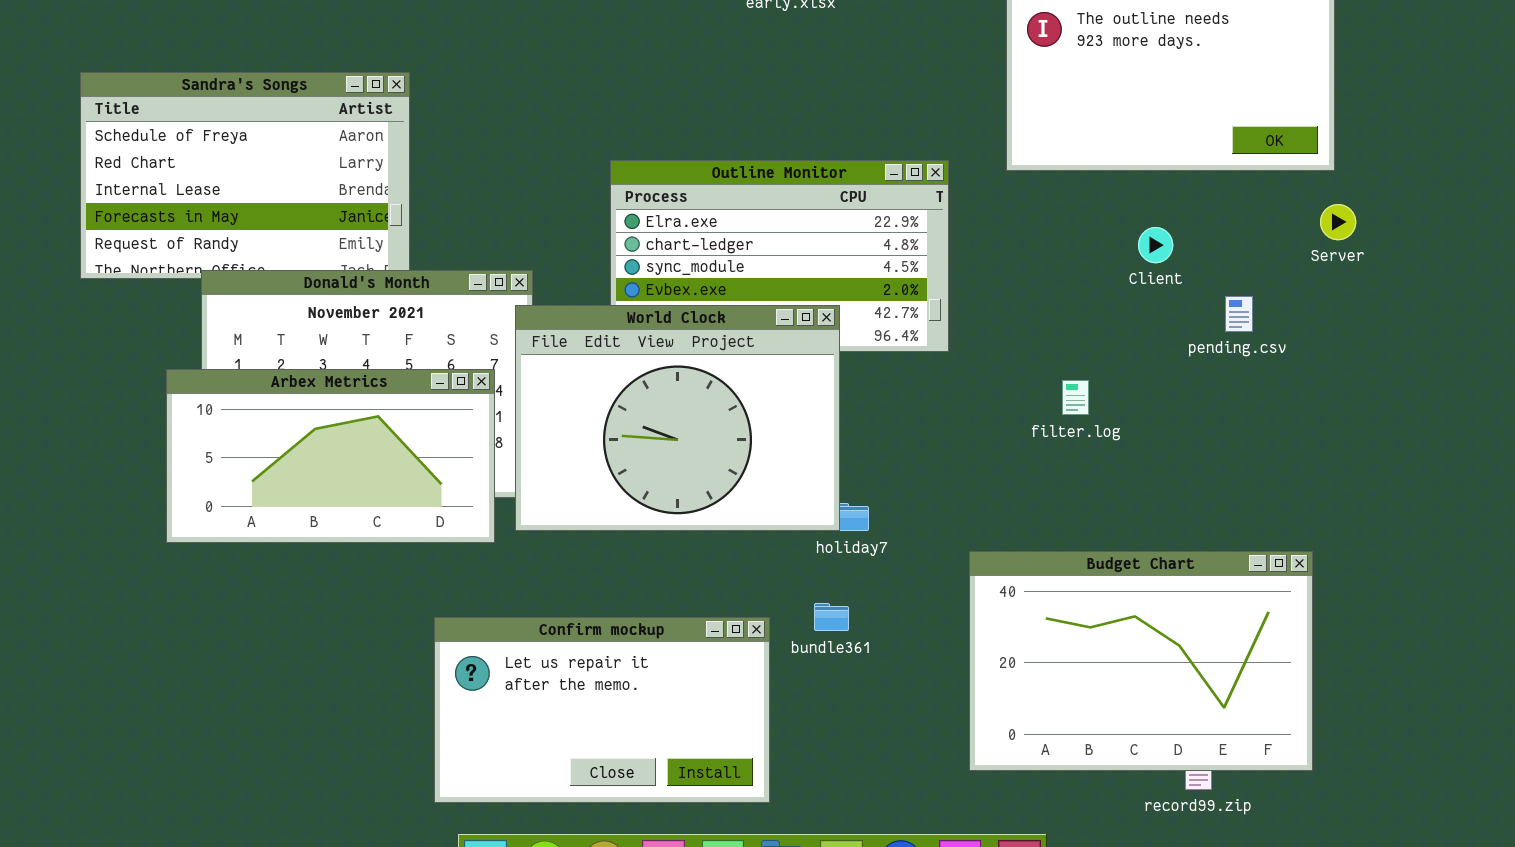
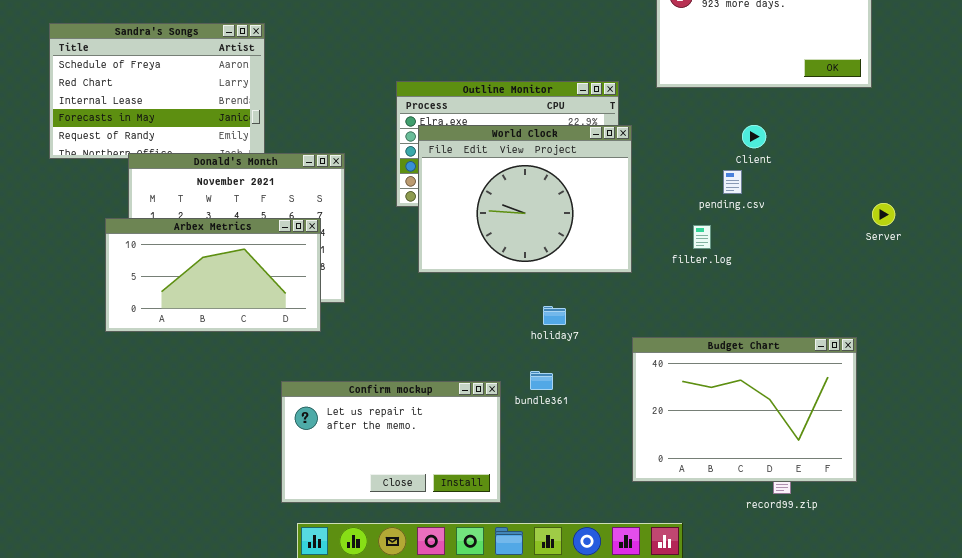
Server: [1320,204,1356,240] -> [872,203,895,226], moved
pending.csv: [1225,296,1253,332] -> [723,170,742,194], moved
World Clock: [515,305,840,531] -> [418,125,632,273], moved

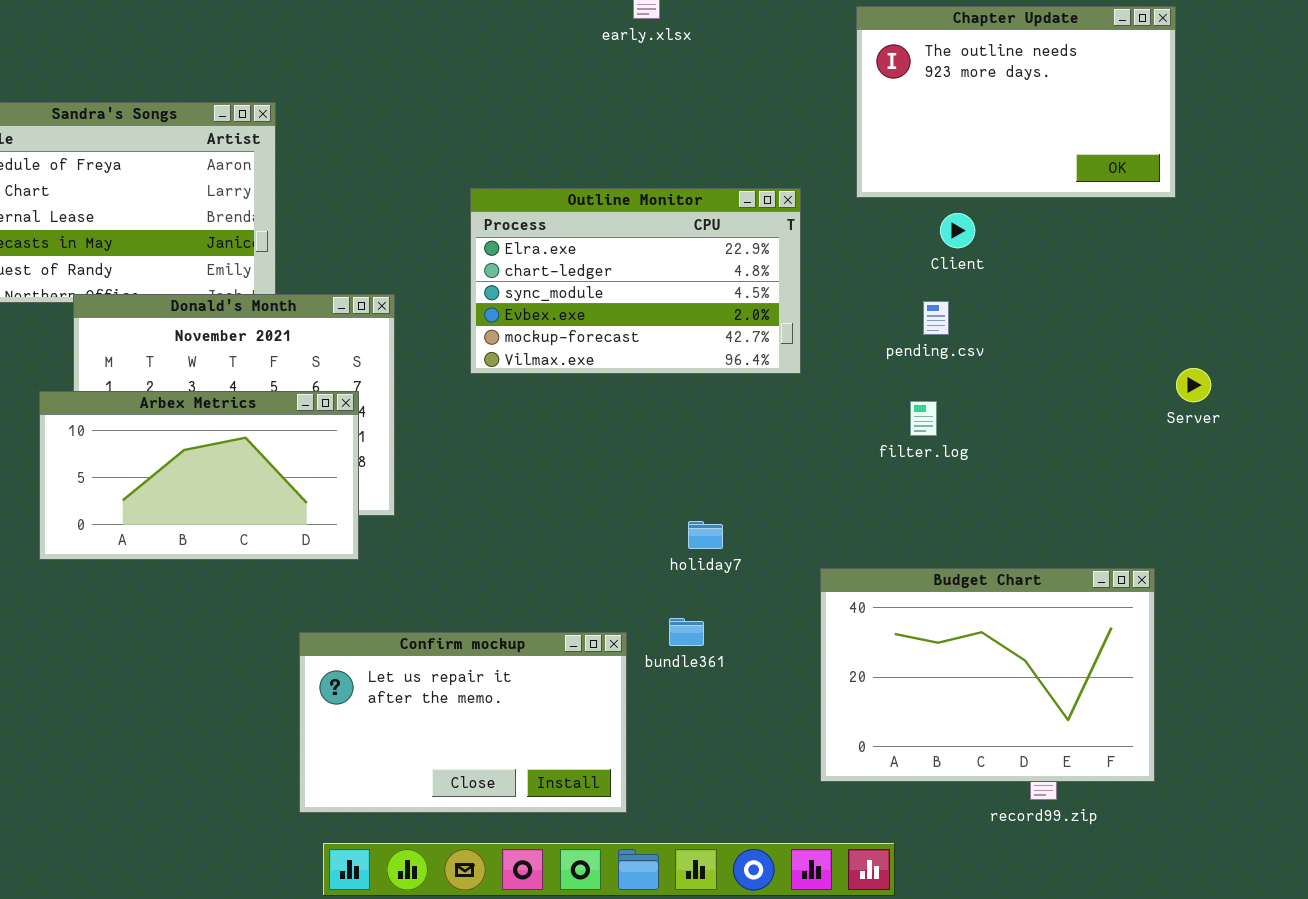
World Clock: [418,125,632,273] -> none, closed
Client: [742,125,766,148] -> [940,213,975,248], moved
pending.csv: [723,170,742,194] -> [923,301,949,335], moved

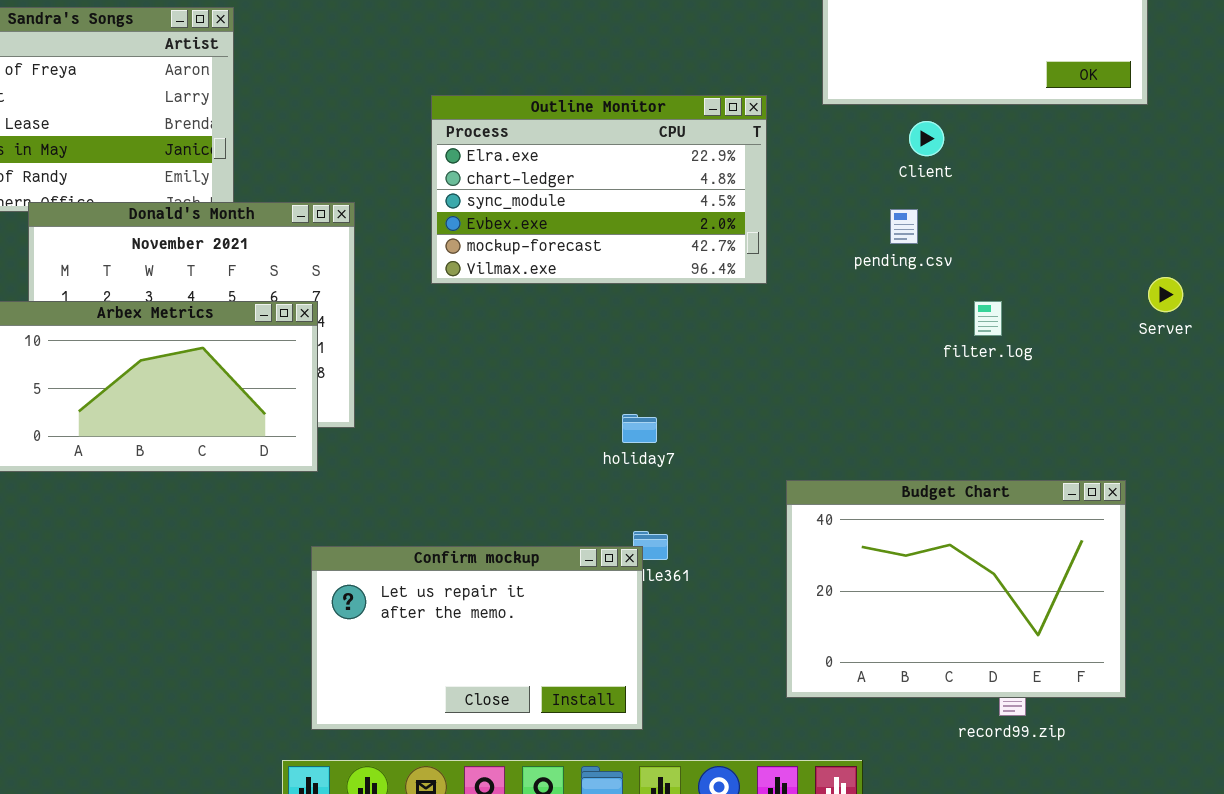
filter.log: [910,401,937,436] -> [974,301,1002,336], moved
holiday7: [688,521,723,549] -> [622,414,657,443], moved
Confirm mockup: [299,632,627,813] -> [311,546,643,730], moved

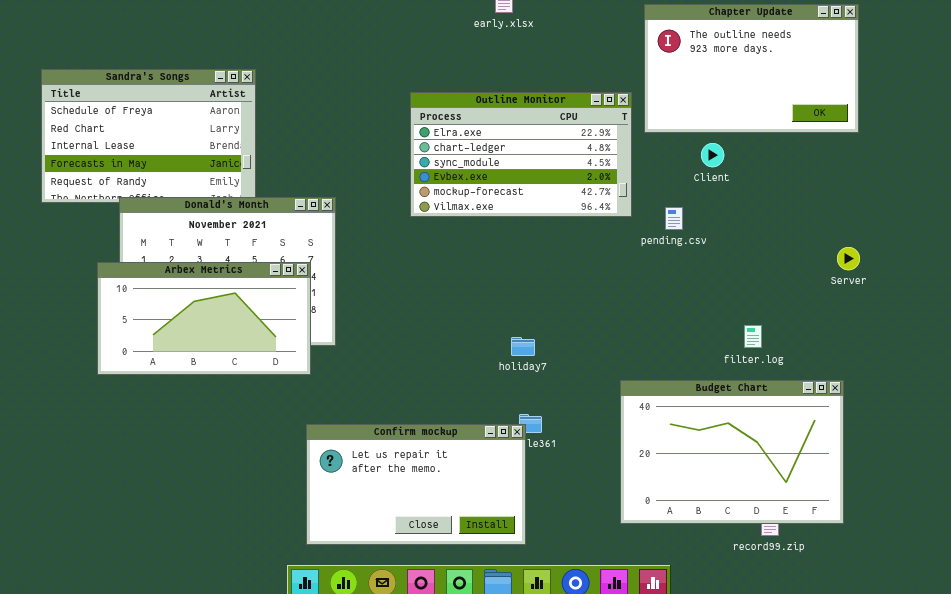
Outline Monitor: [431,95,767,284] -> [410,92,632,217], moved
pending.csv: [890,209,918,244] -> [665,207,683,230], moved
Server: [1148,277,1183,312] -> [837,247,860,270], moved
filter.log: [974,301,1002,336] -> [744,325,762,348], moved

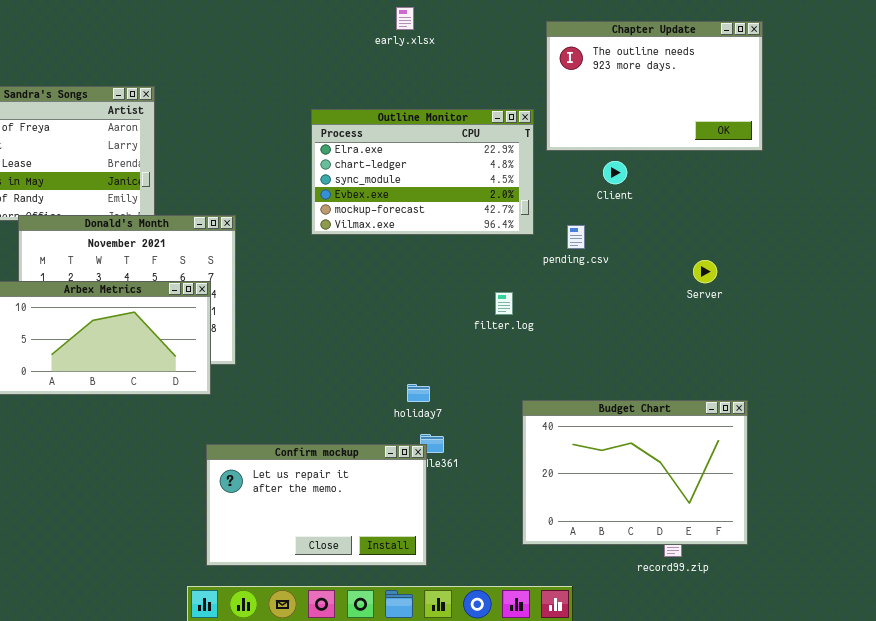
Server: [837,247,860,270] -> [693,260,717,283], moved
filter.log: [744,325,762,348] -> [495,292,513,315], moved
holiday7: [511,337,535,356] -> [407,384,430,402], moved

